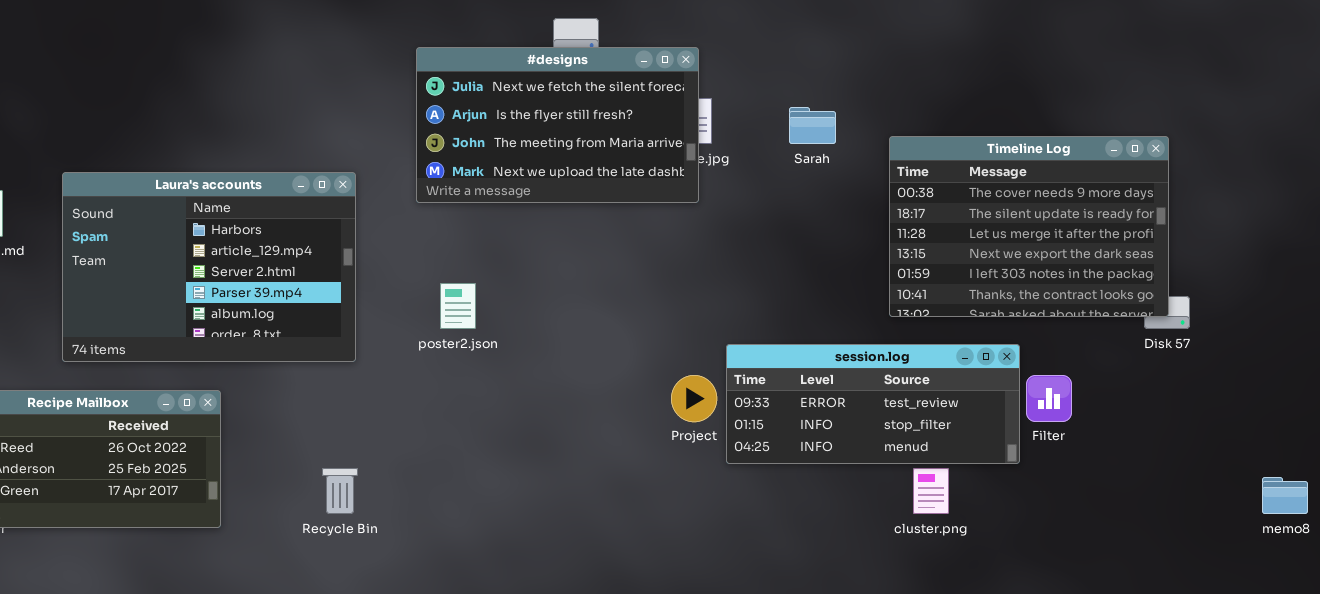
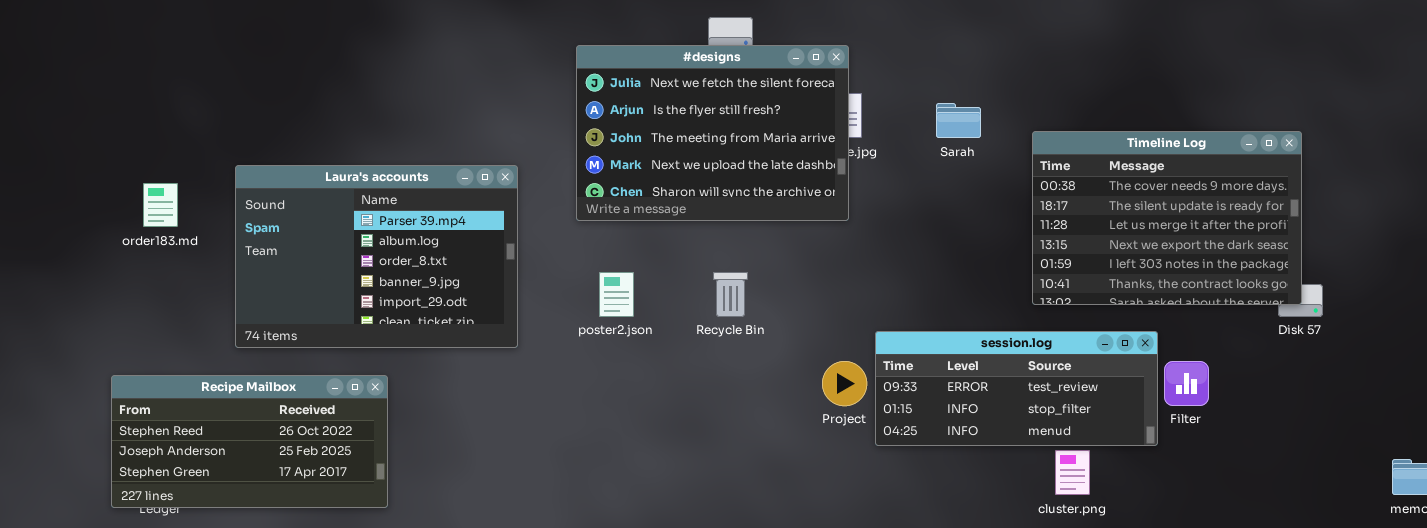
#designs: [416,47,699,203] -> [576,45,849,221], resized
Laura's accounts: [62,172,356,362] -> [235,165,518,348], scrolled down 3 rows
Recycle Bin: [322,468,358,514] -> [713,272,748,317], moved

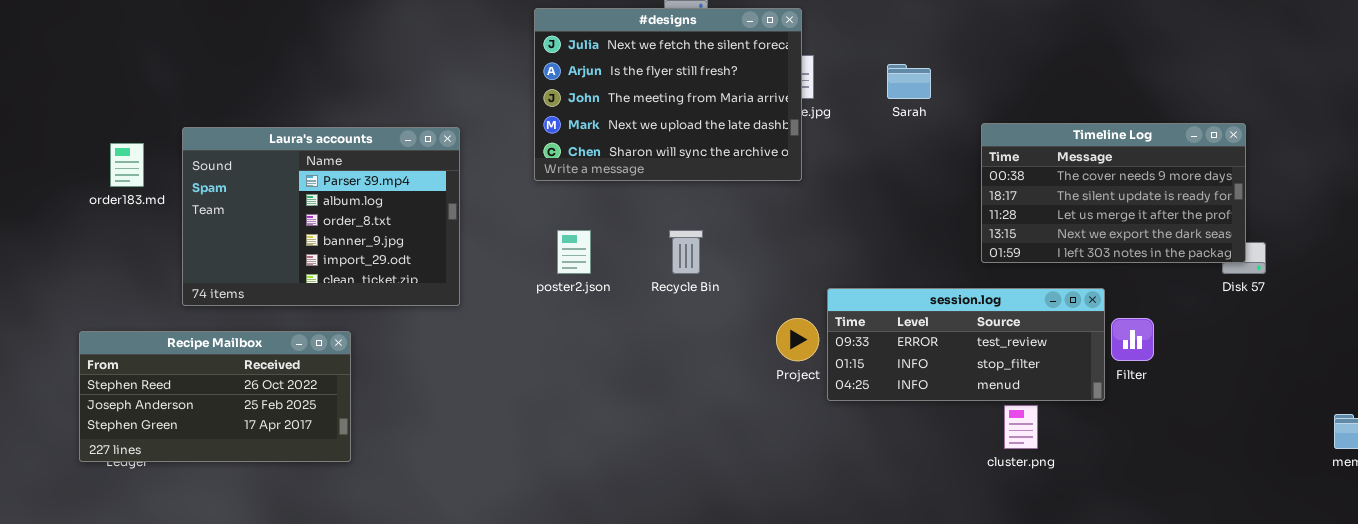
Timeline Log: [1032,131,1302,305] -> [981,123,1246,263], resized
Laura's accounts: [235,165,518,348] -> [182,127,460,306], moved

